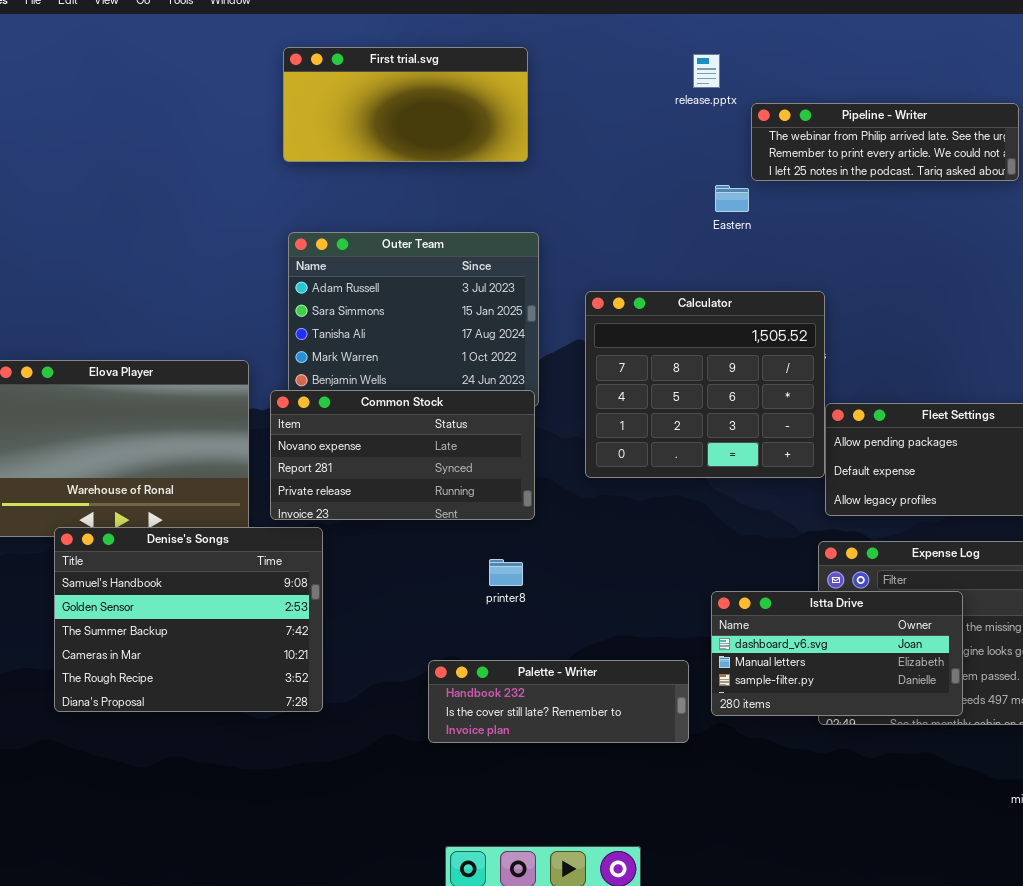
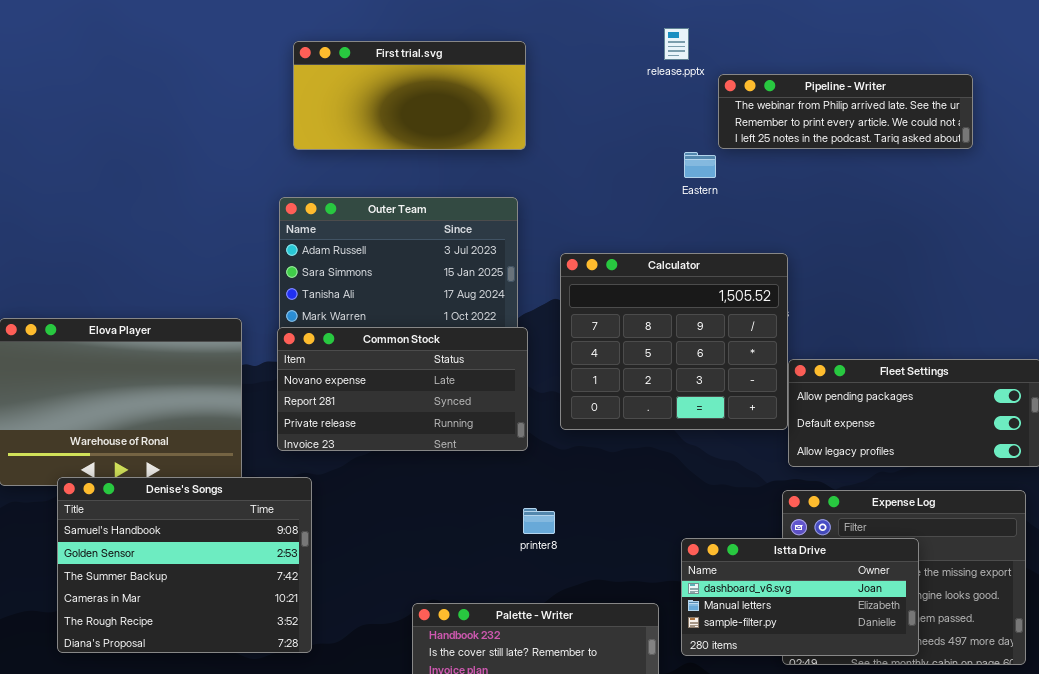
First trial.svg: [283,47,528,162] -> [293,41,526,150], moved
Common Stock: [270,390,535,520] -> [277,327,528,451], moved
printer8: [489,559,523,586] -> [523,508,555,534], moved

